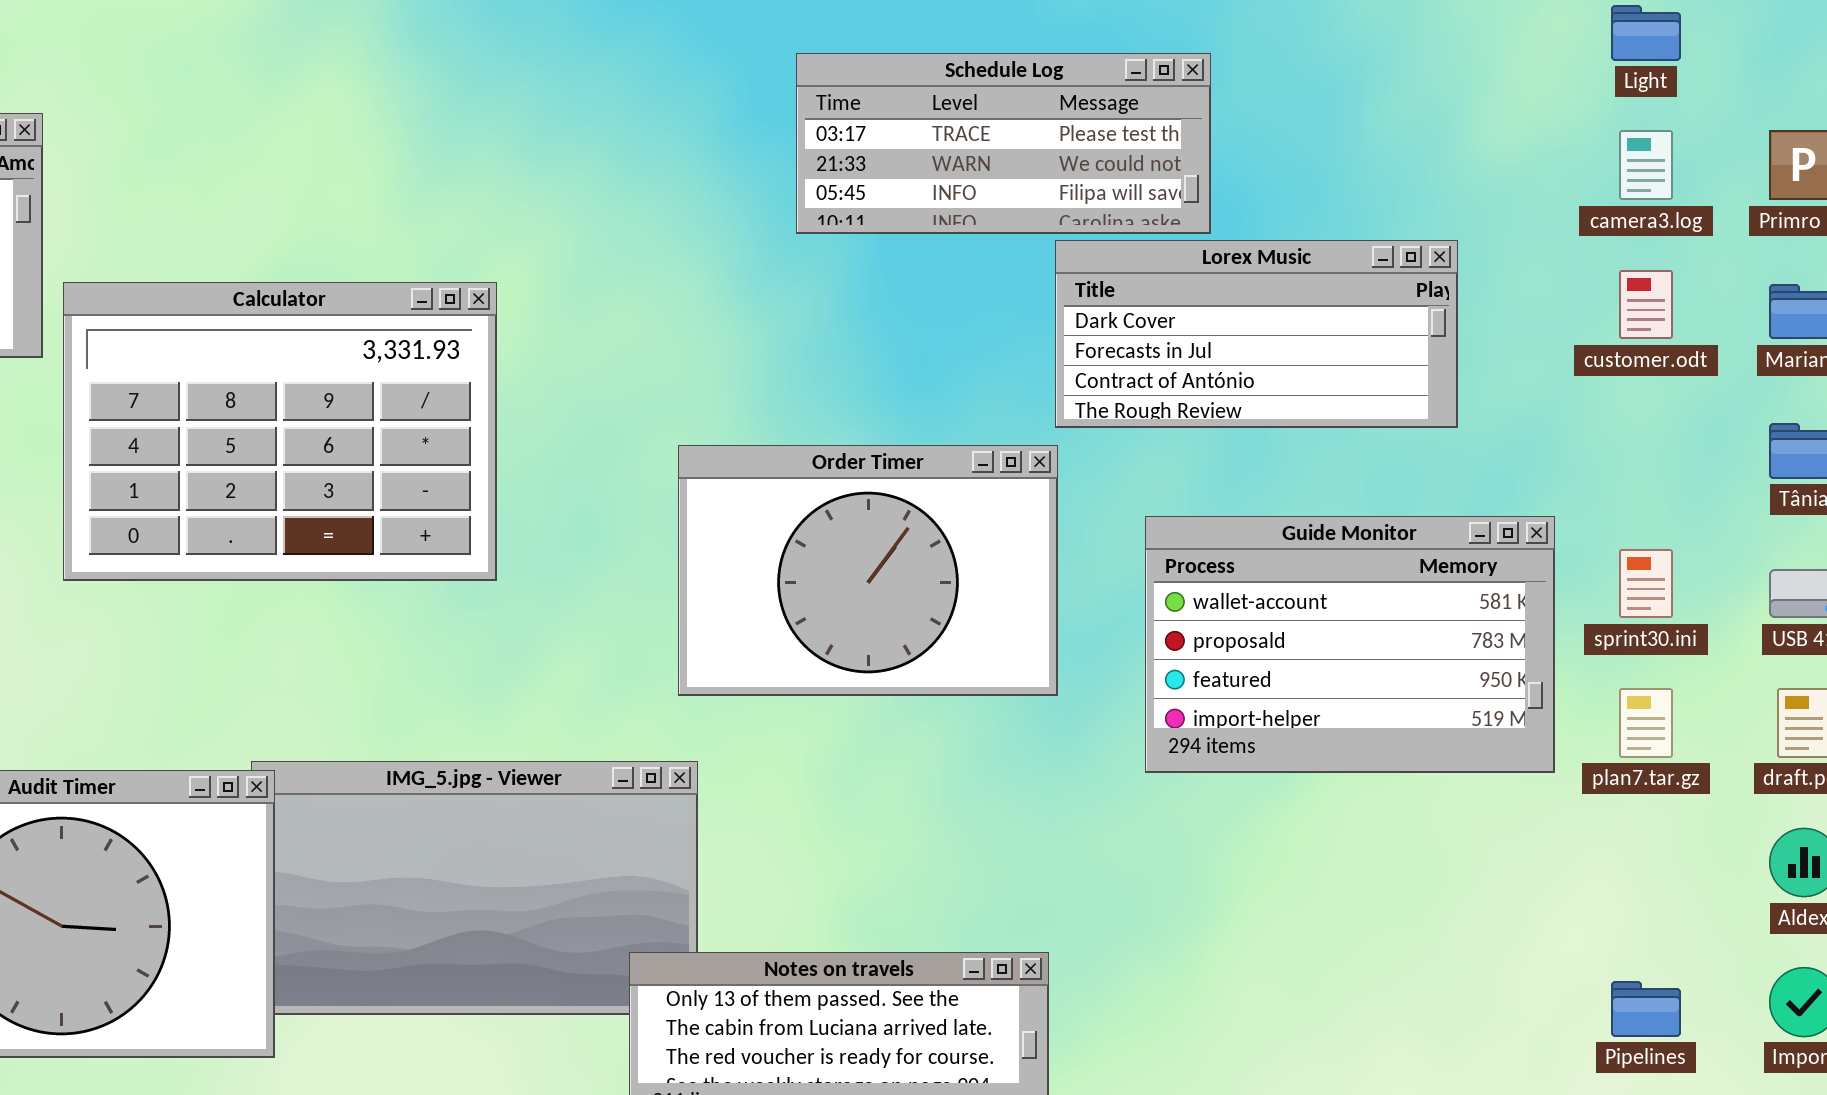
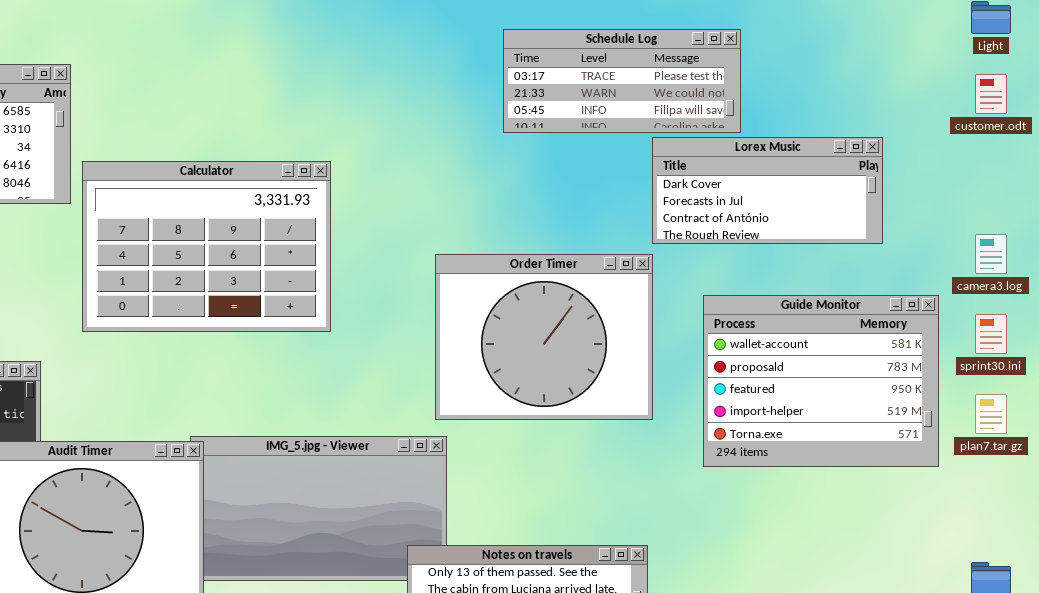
camera3.log: [1619,130,1673,200] -> [975,234,1007,274], moved
customer.odt: [1619,270,1673,339] -> [975,74,1007,114], moved
Order Timer: [678,445,1058,696] -> [435,254,653,420], resized
Guide Monitor: [1145,516,1555,773] -> [703,295,939,467], resized

